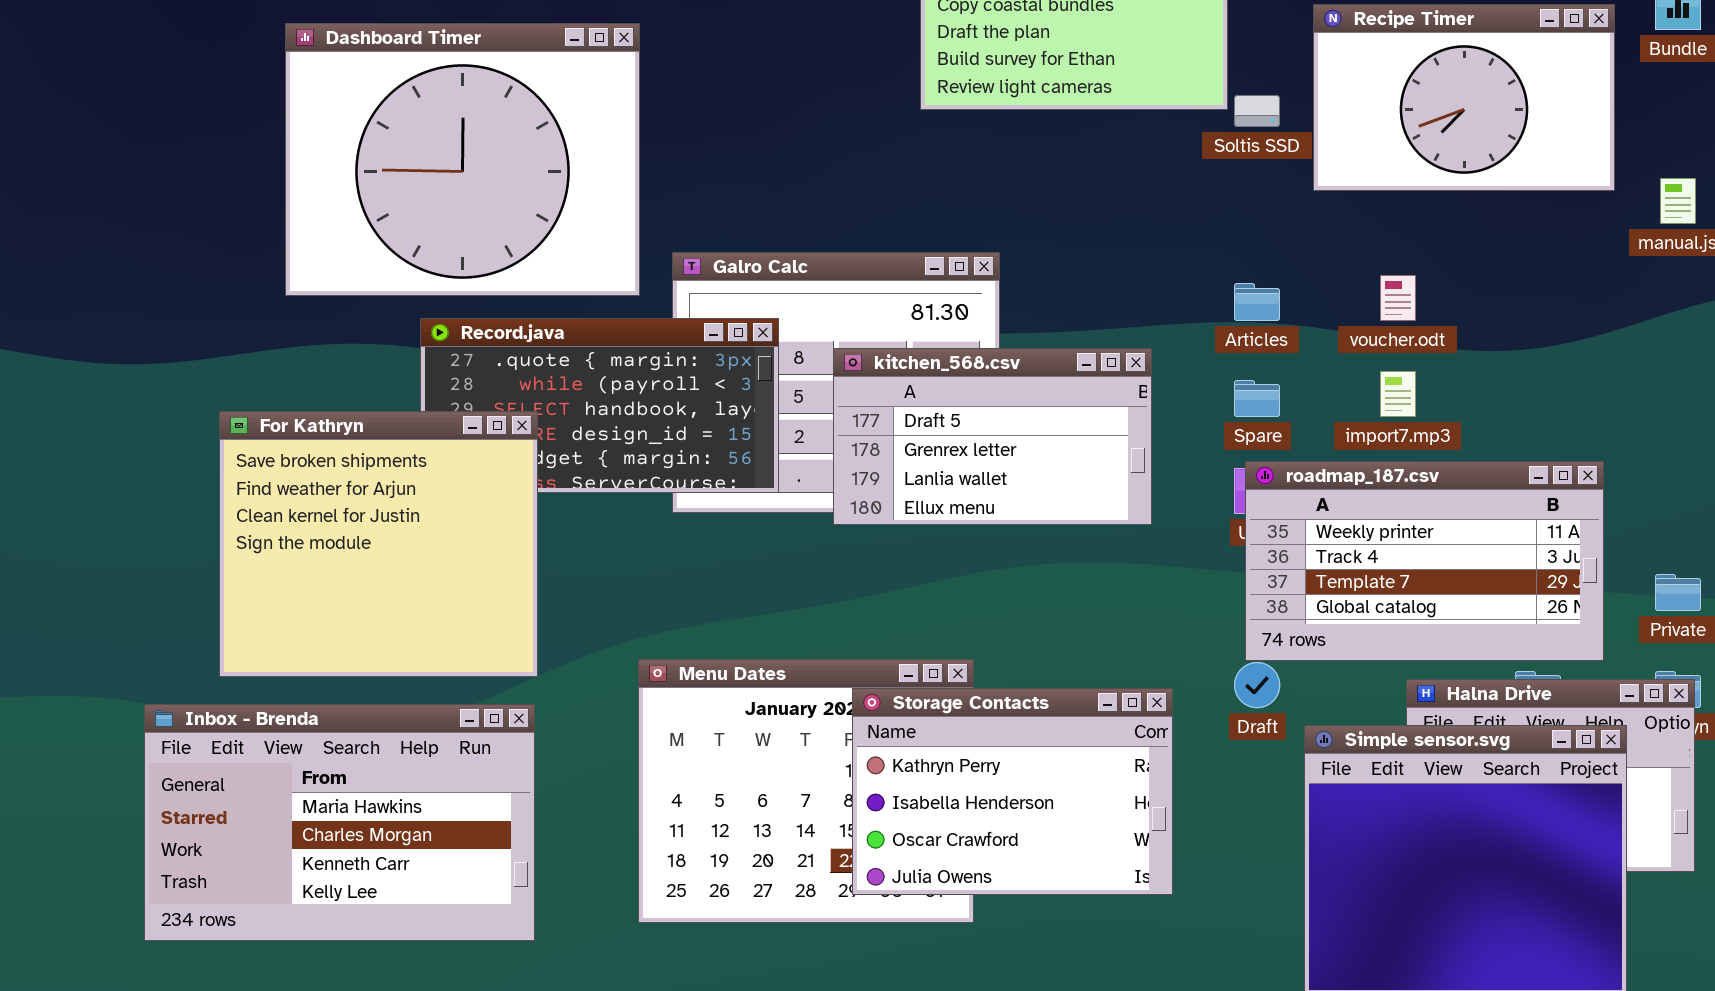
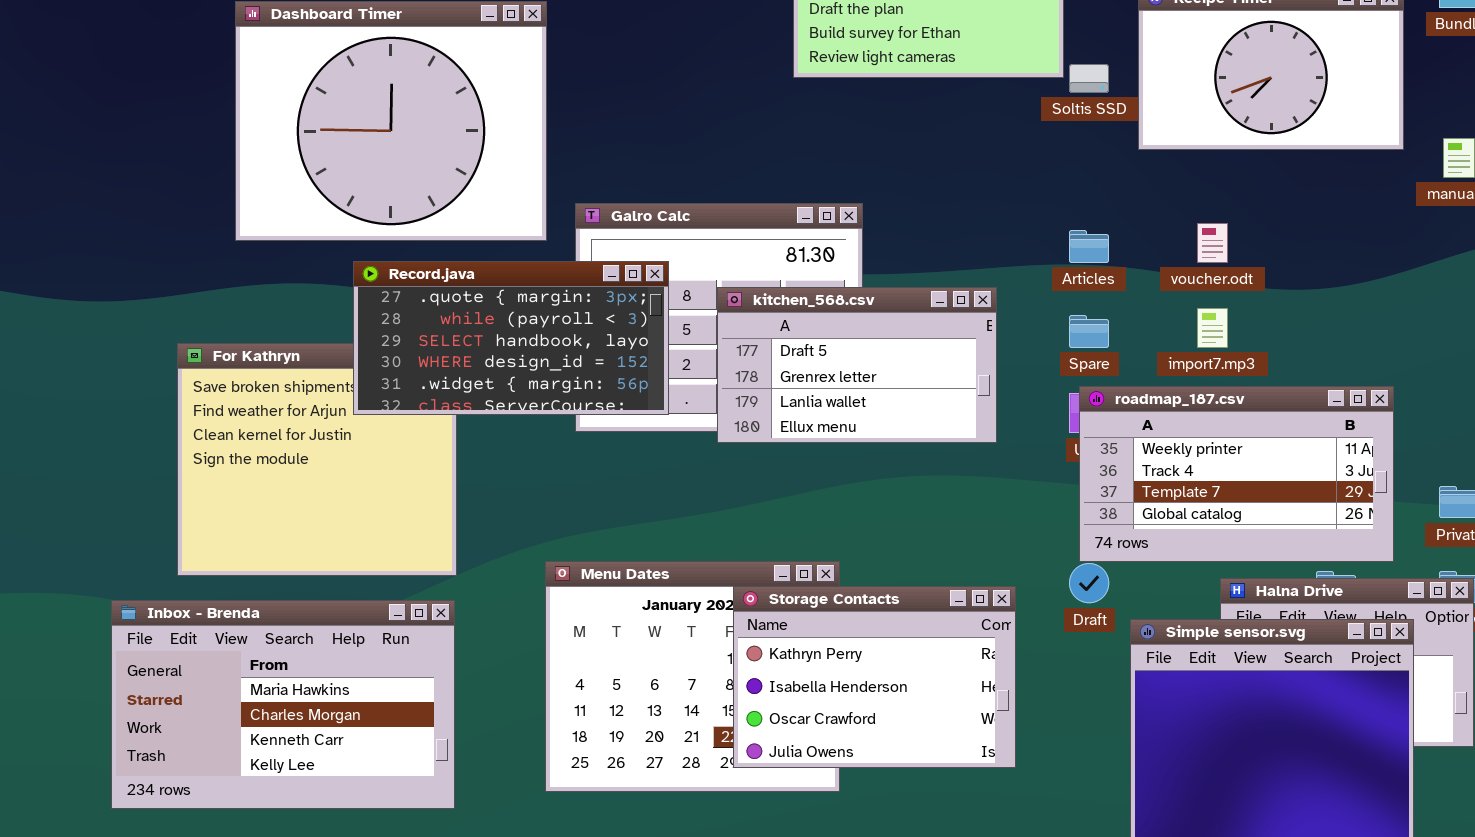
Record.java: [420,318,779,493] -> [353,261,669,415], raised

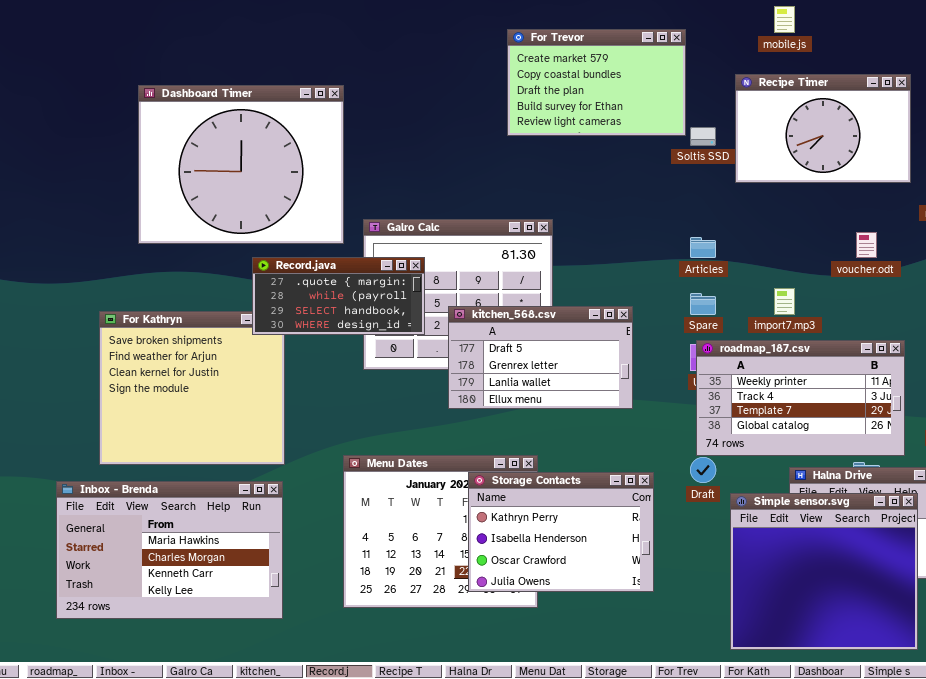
voucher.odt: [1197,223,1228,263] -> [856,232,877,258], moved
Record.java: [353,261,669,415] -> [252,257,425,335], resized
kitchen_568.csv: [717,287,997,443] -> [448,306,633,409], moved

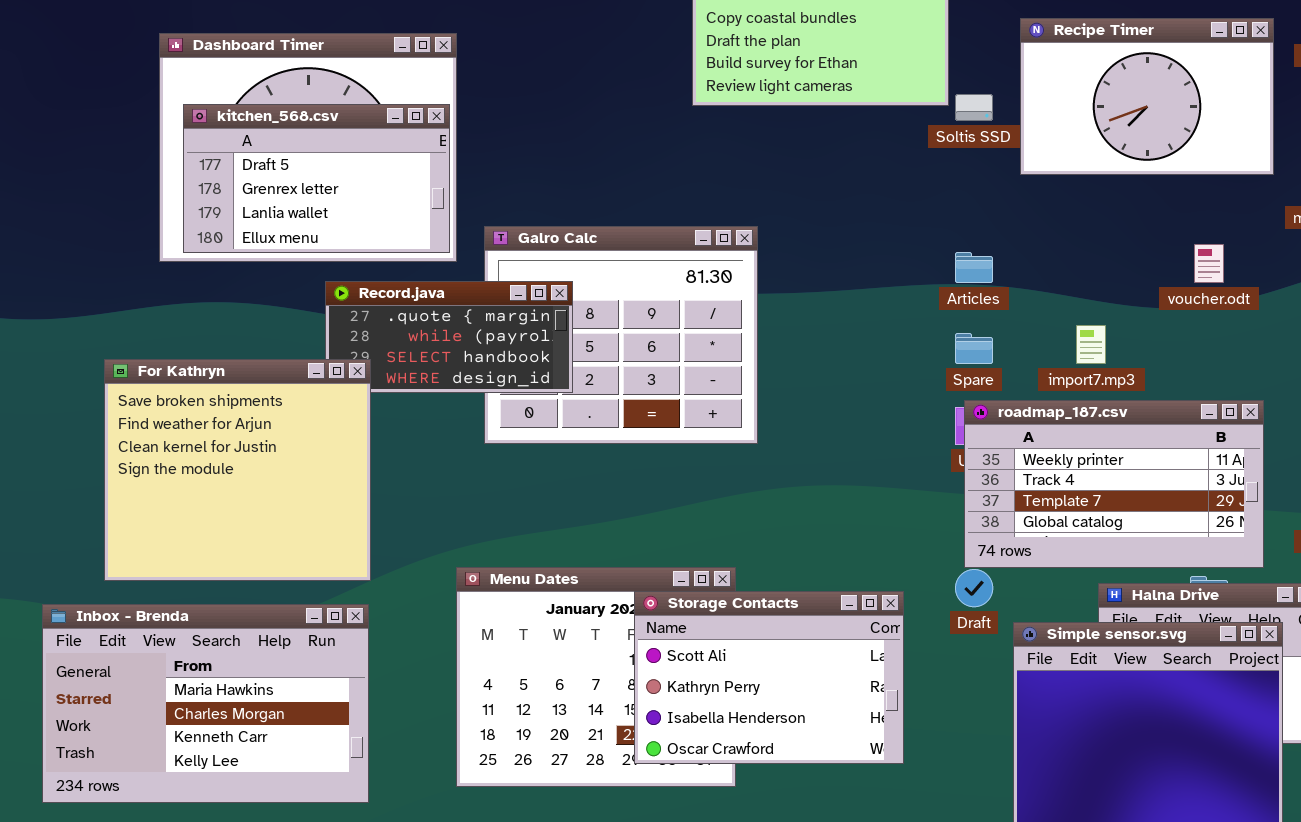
kitchen_568.csv: [448,306,633,409] -> [183,104,450,253], moved
For Kathryn: [99,311,285,465] -> [104,359,371,581], raised
Storage Contacts: [468,472,654,592] -> [634,591,904,764], scrolled up 1 row

